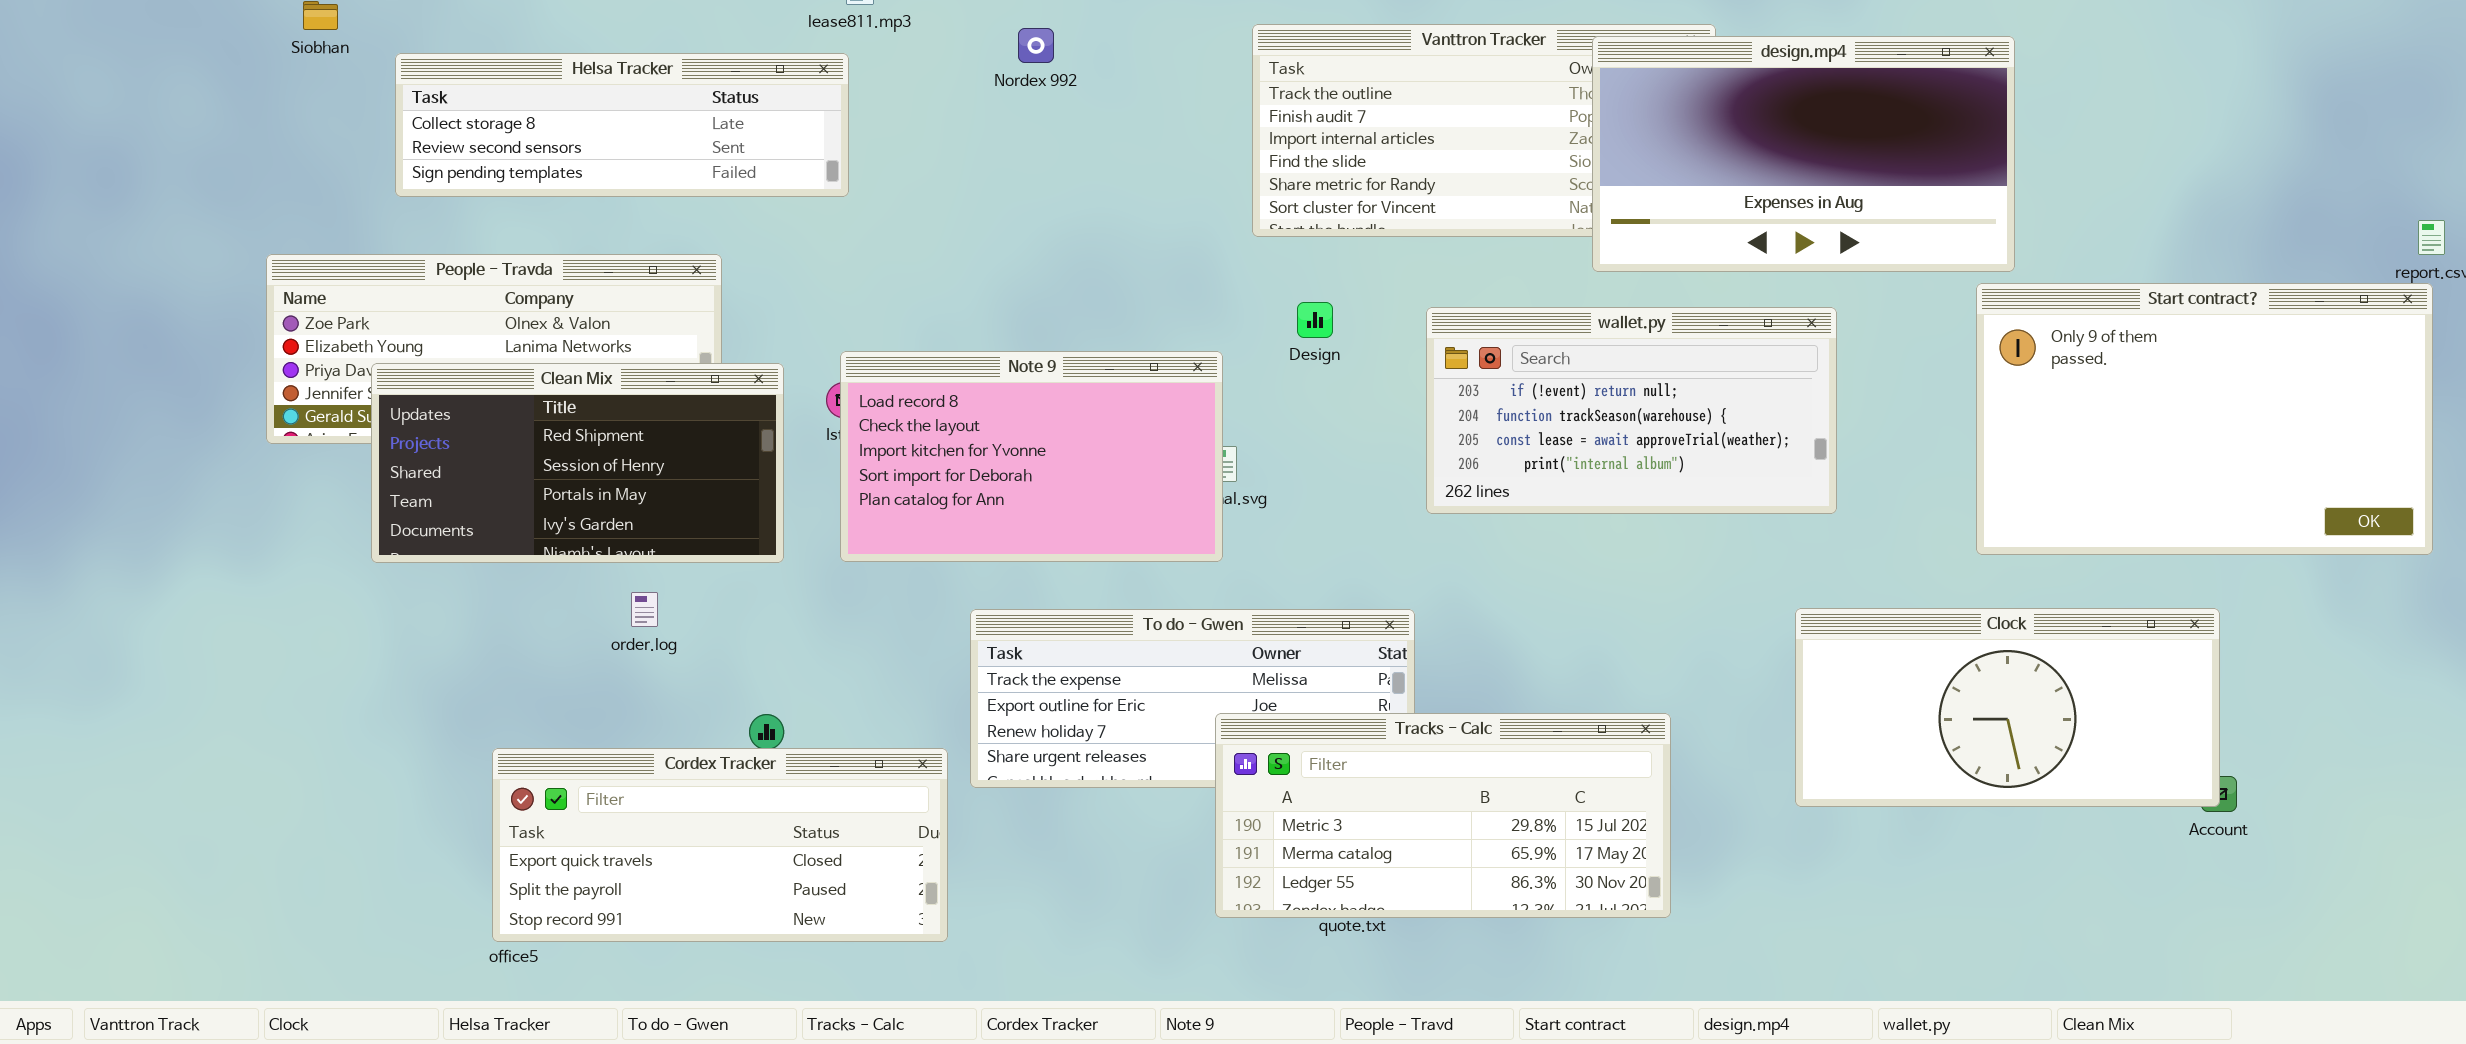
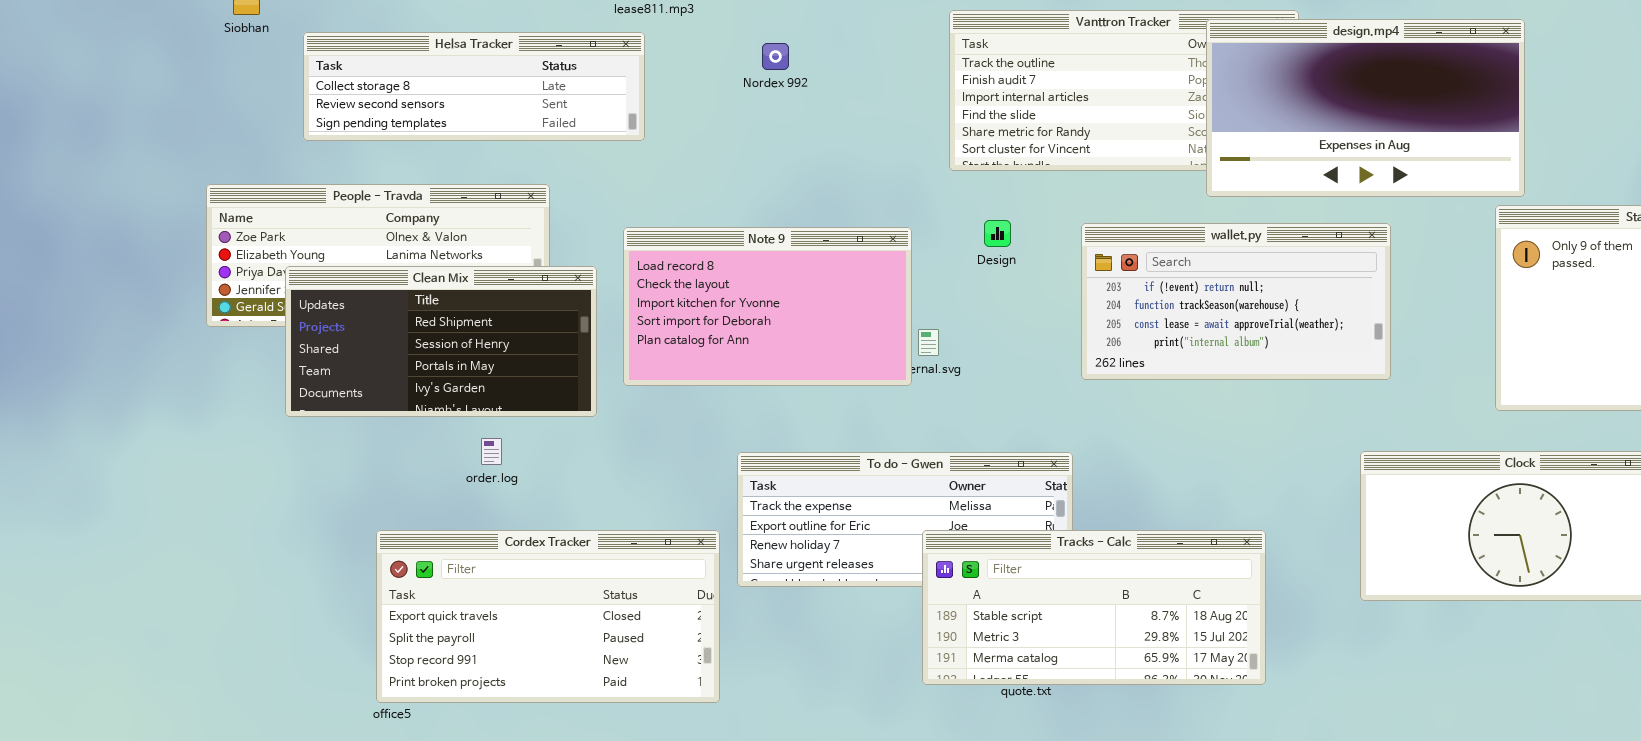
Nordex 992: [1018,28,1054,63] -> [762,43,789,70], moved
Note 9: [840,351,1223,562] -> [623,227,912,386], moved
Tracks - Calc: [1215,713,1671,918] -> [922,530,1266,685], scrolled up 1 row
Cordex Tracker: [492,748,948,942] -> [376,530,720,703], resized

